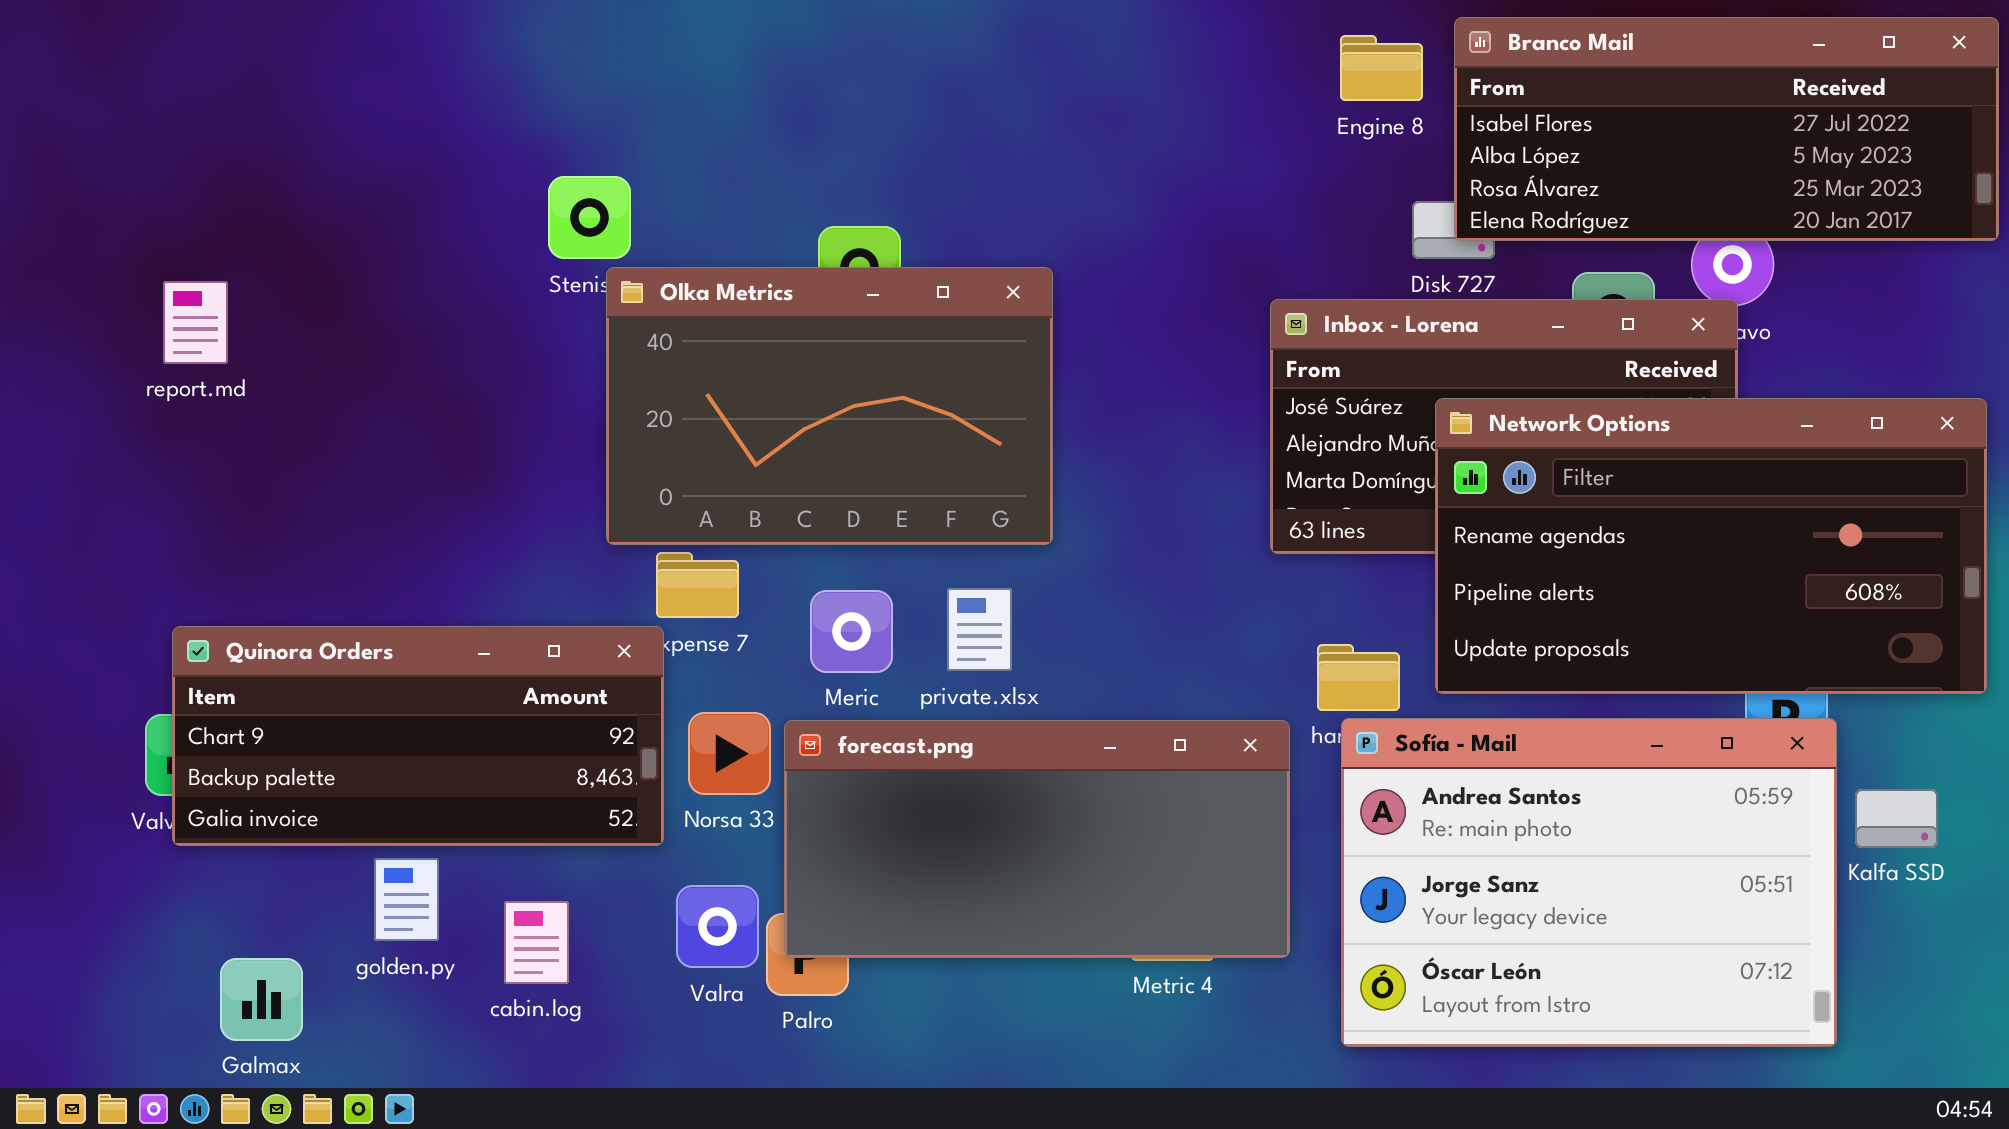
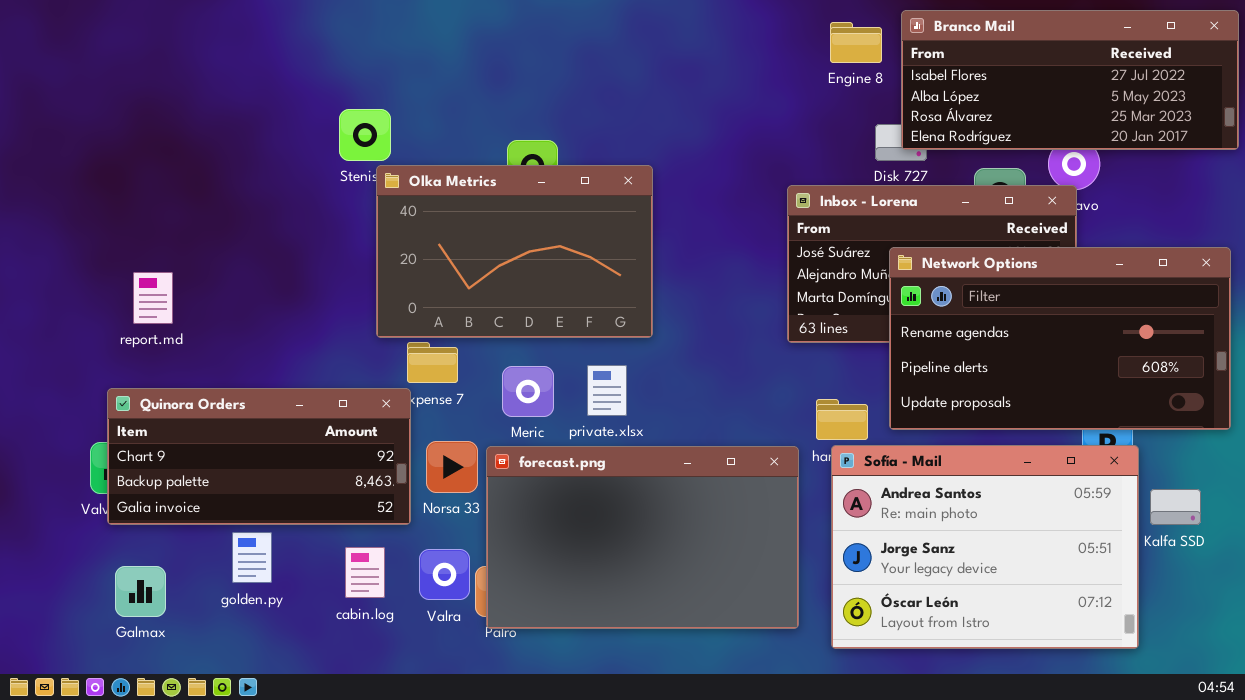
report.md: [163,281,228,364] -> [133,272,173,324], moved
forecast.png: [784,720,1290,958] -> [486,446,799,629], resized
cabin.log: [504,901,569,984] -> [345,547,385,598], moved
Galmax: [220,958,303,1041] -> [115,566,166,617], moved

